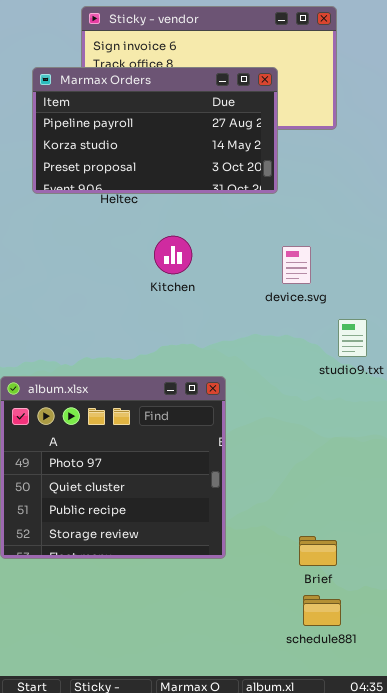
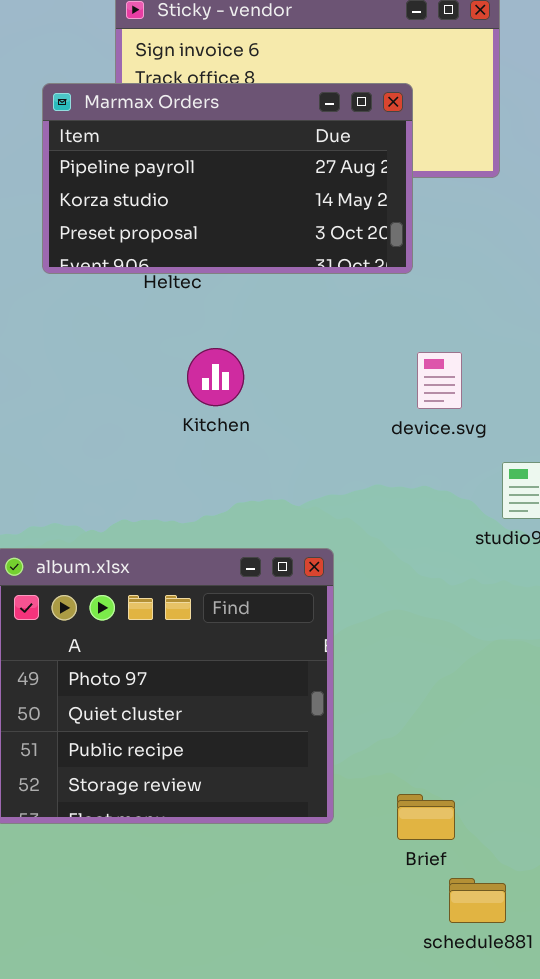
Kitchen: [154,236,192,274] -> [187,348,244,406], moved
Brief: [299,536,337,566] -> [397,794,455,840], moved

